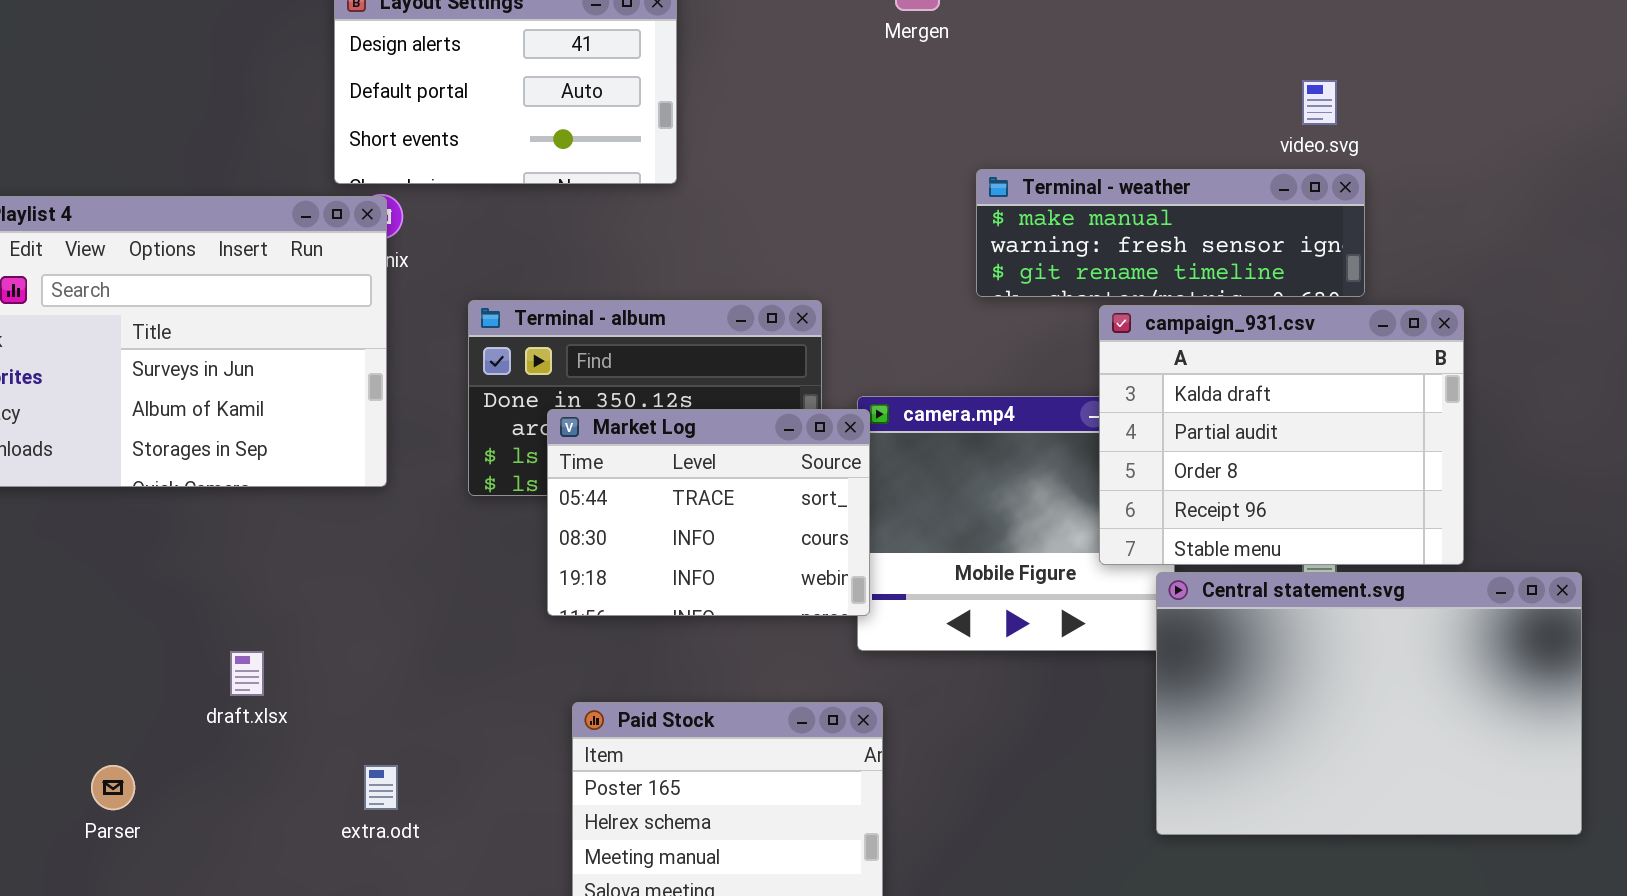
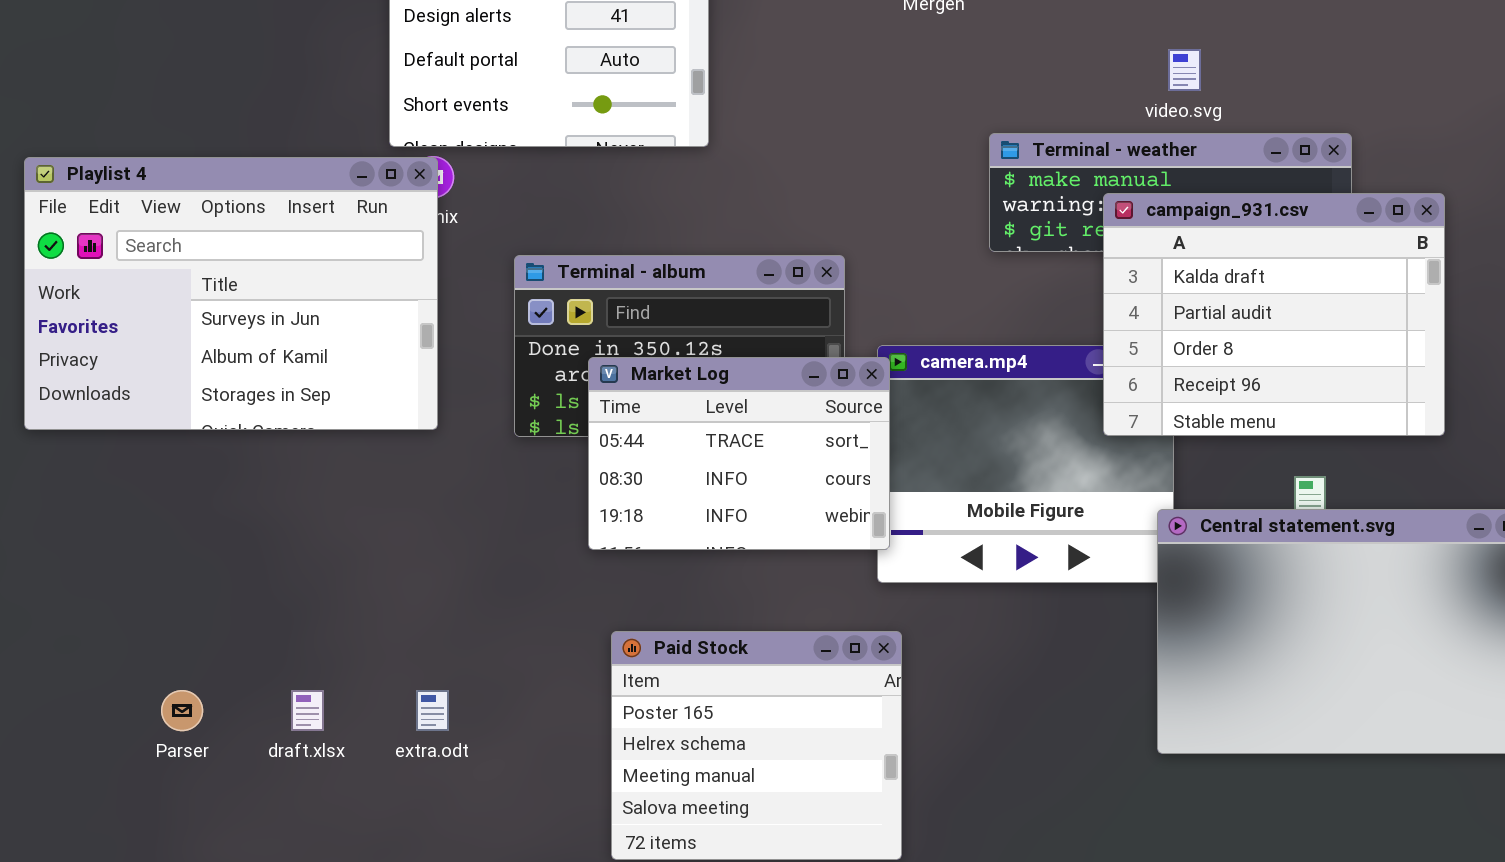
video.svg: [1302,80,1337,125] -> [1168,49,1201,91], moved
campaign_931.csv: [1099,305,1464,565] -> [1103,193,1445,436], moved
draft.xlsx: [230,651,264,696] -> [291,690,324,731], moved

